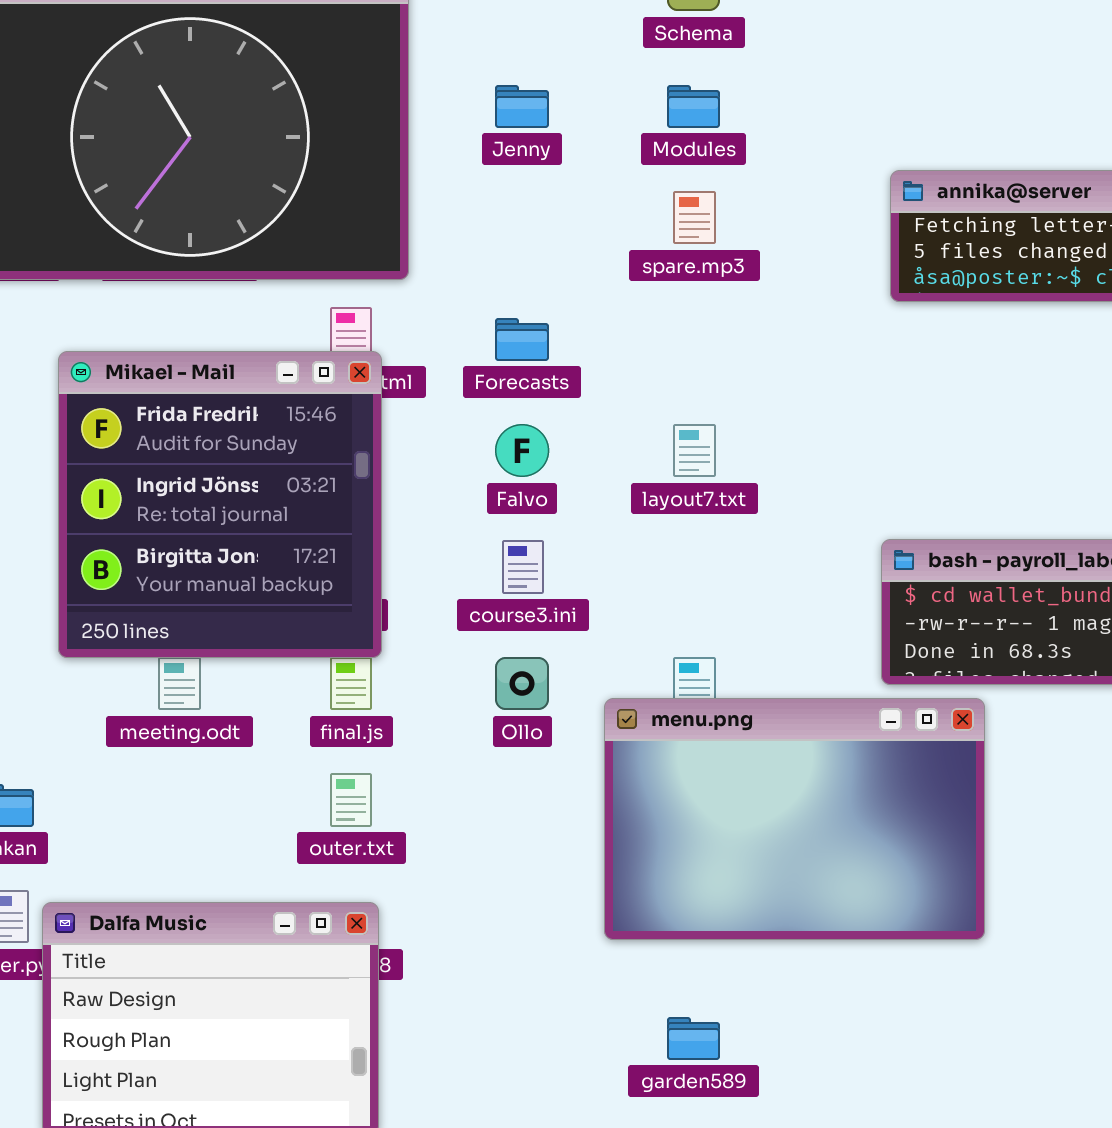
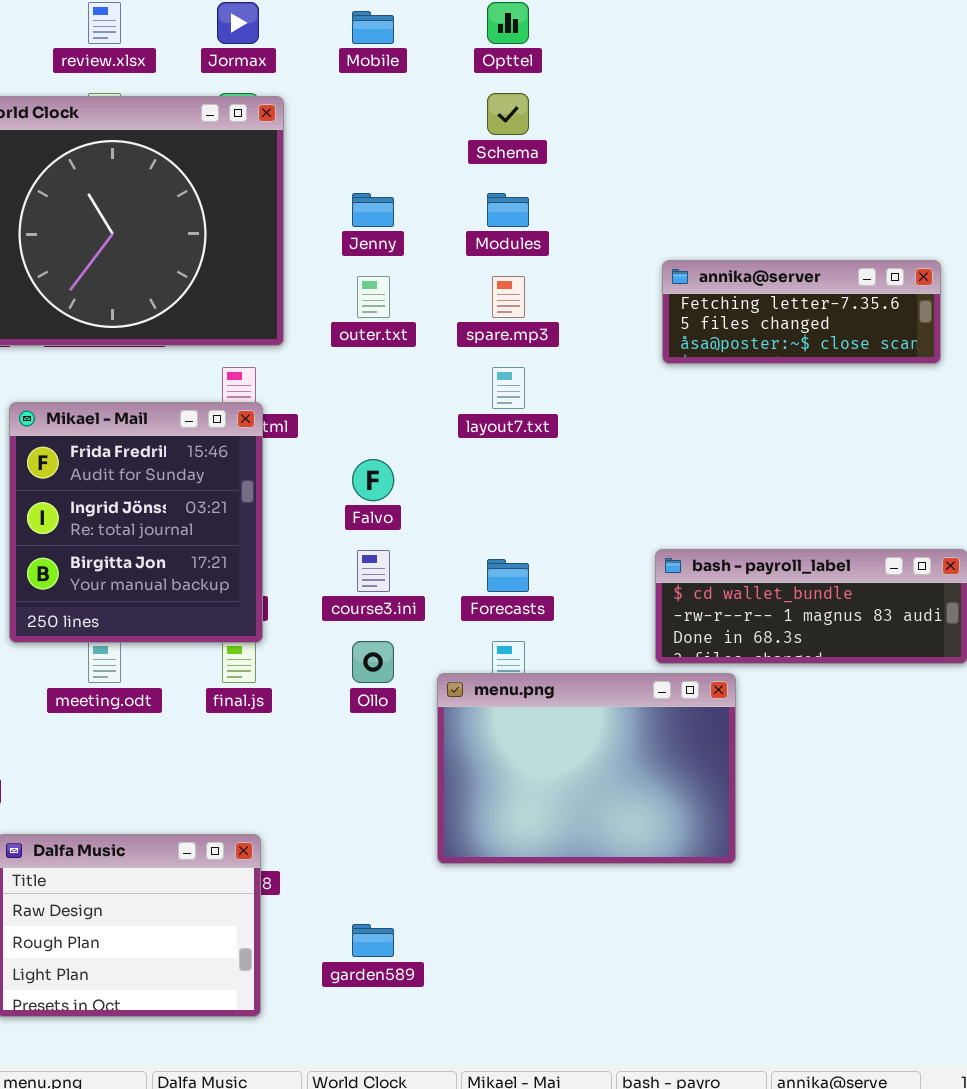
Forecasts: [495,318,549,361] -> [487,559,529,592], moved
layout7.txt: [673,424,716,477] -> [492,367,525,409], moved
outer.txt: [330,773,372,827] -> [357,276,390,318], moved
garden589: [667,1017,720,1060] -> [352,924,394,957], moved

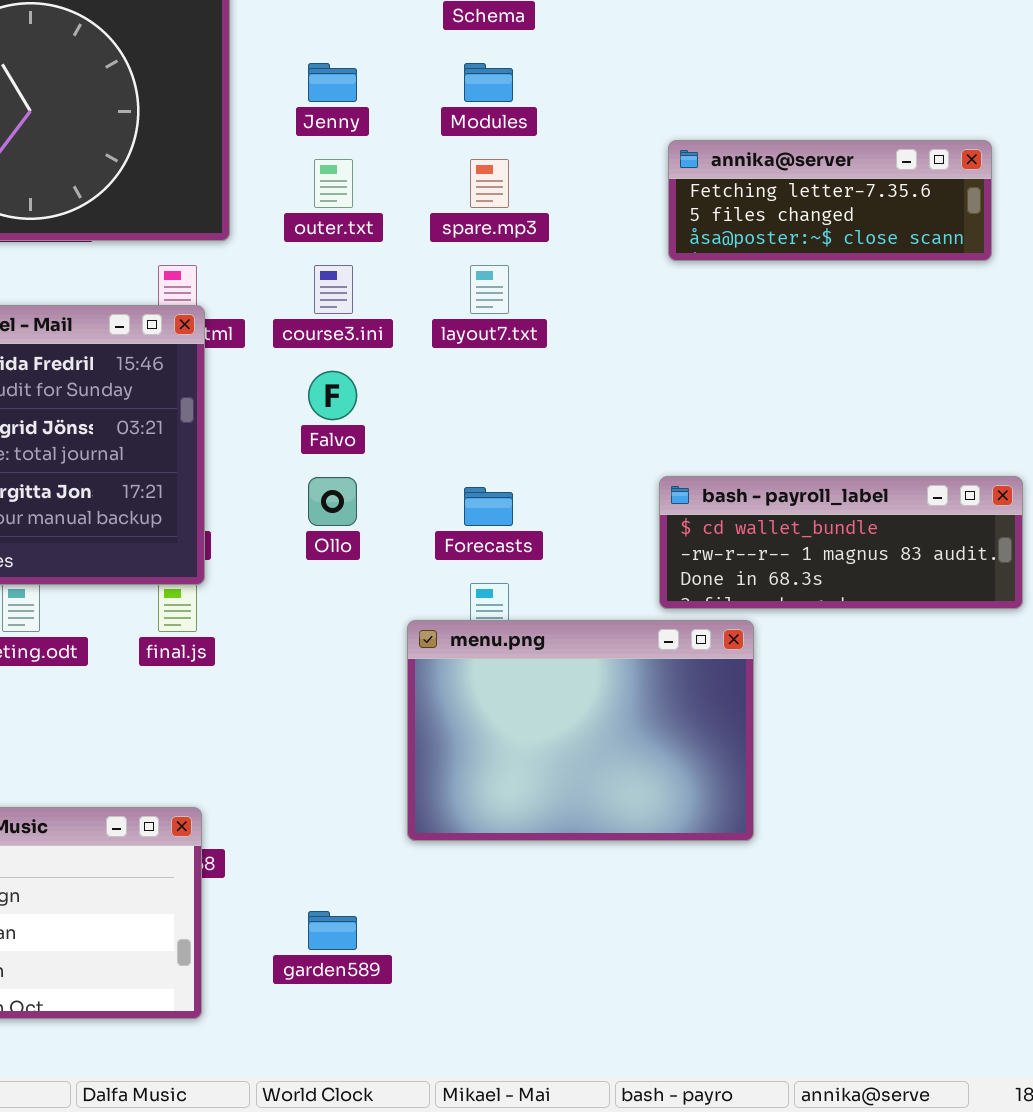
course3.ini: [357,550,390,592] -> [314,265,353,314], moved
Ollo: [352,641,394,683] -> [308,477,357,526], moved

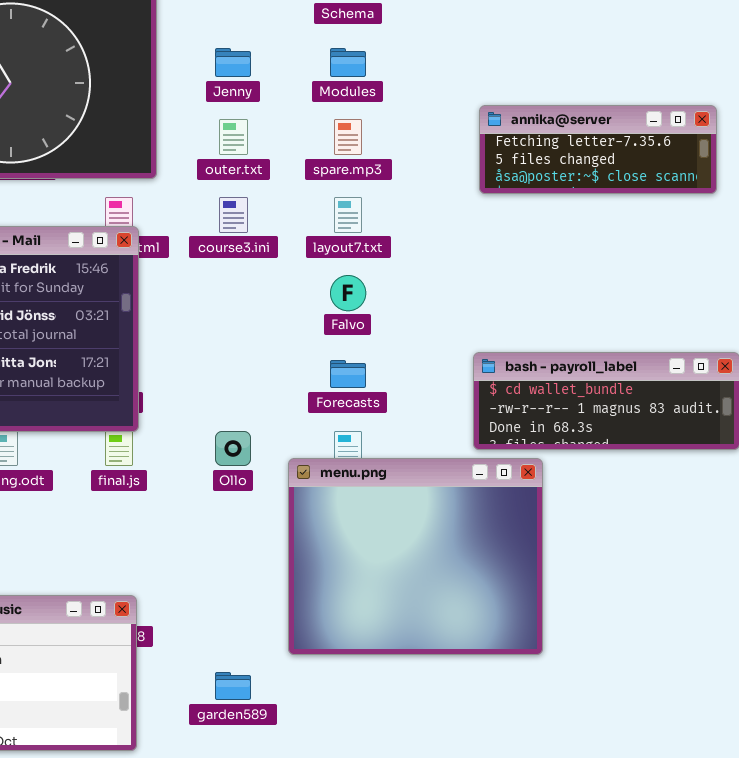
Falvo: [308,371,357,420] -> [330,275,366,311], moved
Ollo: [308,477,357,526] -> [215,431,251,466], moved
menu.png: [407,620,754,841] -> [288,458,543,655], resized

